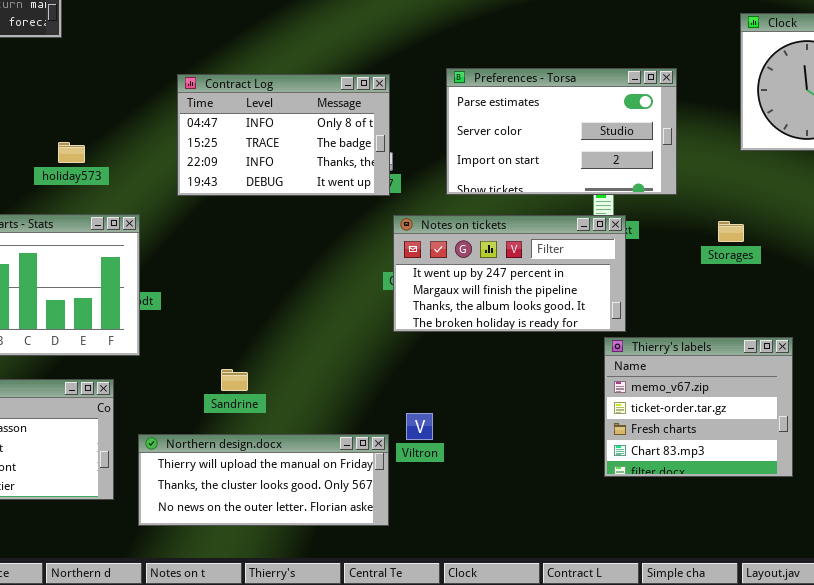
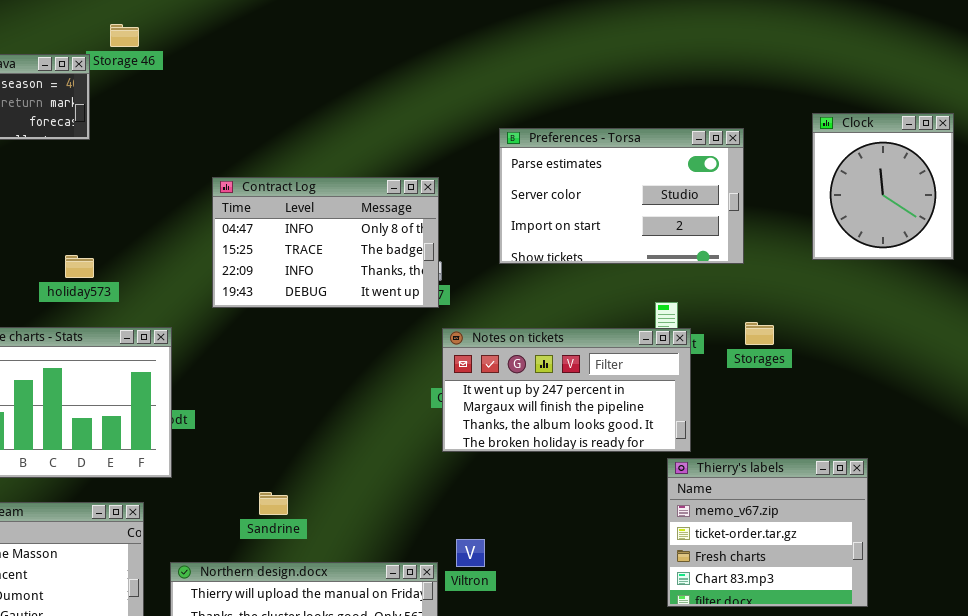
Preferences - Torsa: [446,68,677,195] -> [499,128,744,264], moved
holiday573: [58,142,85,163] -> [65,255,94,278], moved
Storages: [718,221,744,242] -> [745,322,774,345], moved

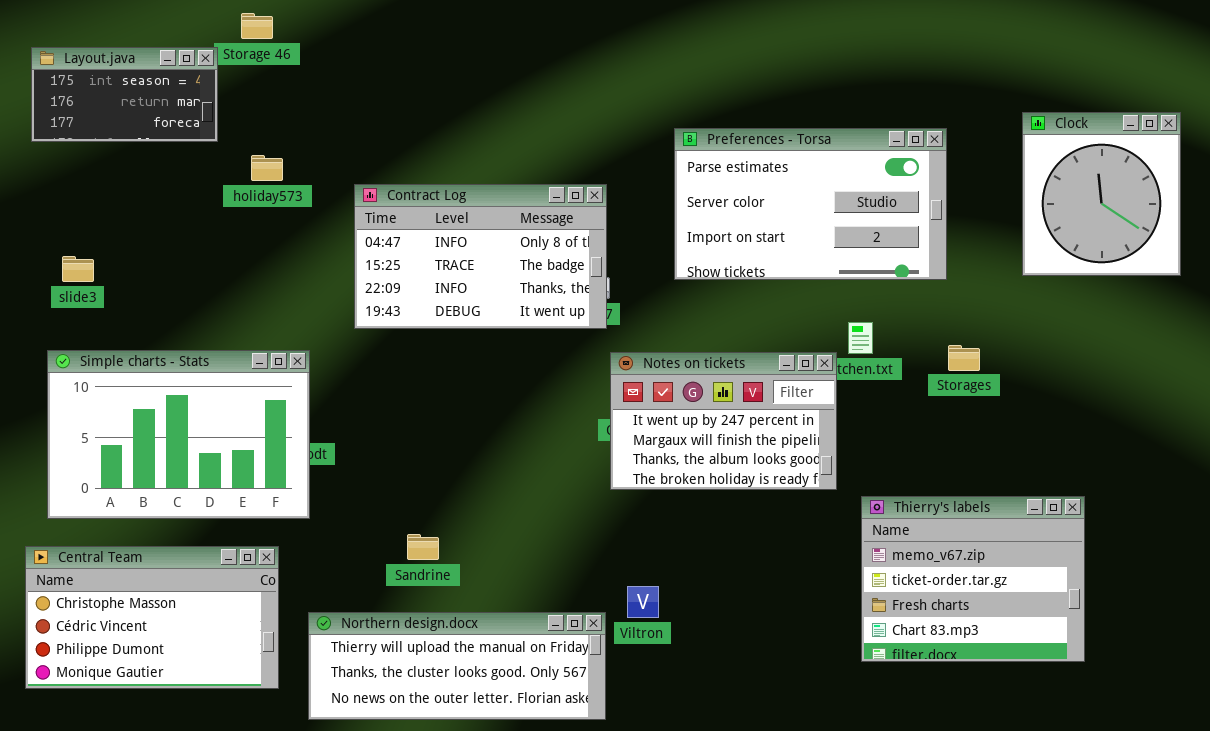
holiday573: [65,255,94,278] -> [251,155,283,181], moved
Notes on tickets: [442,328,691,452] -> [610,352,837,490], resized

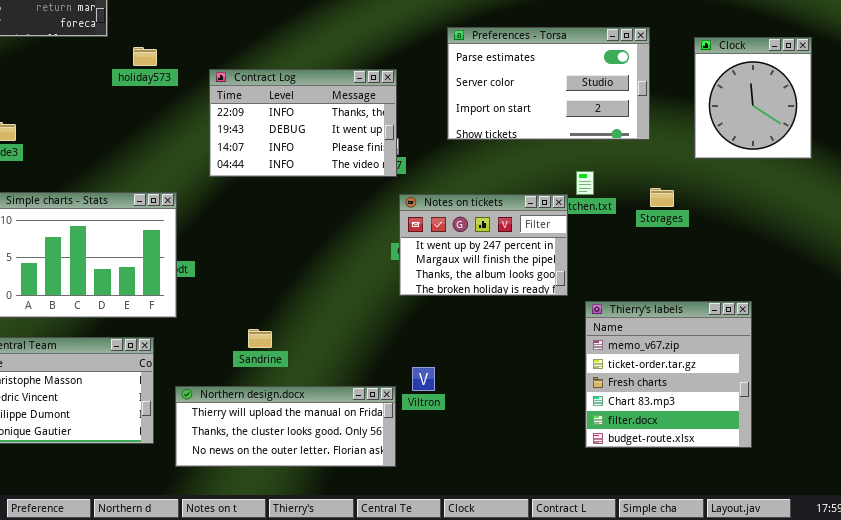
Clock: [1022,112,1181,276] -> [694,37,812,159], moved
Contract Log: [354,184,607,329] -> [209,69,397,177], scrolled down 2 rows
Thierry's labels: [861,496,1085,662] -> [585,301,752,448], resized

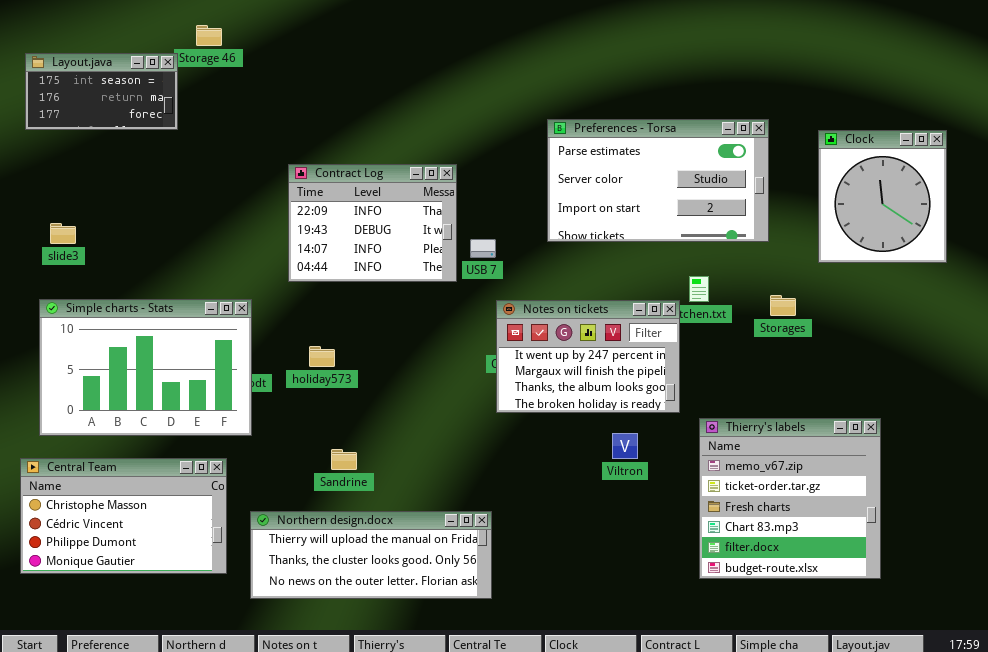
holiday573: [133,47,157,66] -> [309,346,335,367], moved
Contract Log: [209,69,397,177] -> [288,164,457,282], resized
Viltron: [412,367,435,391] -> [612,433,638,459], moved

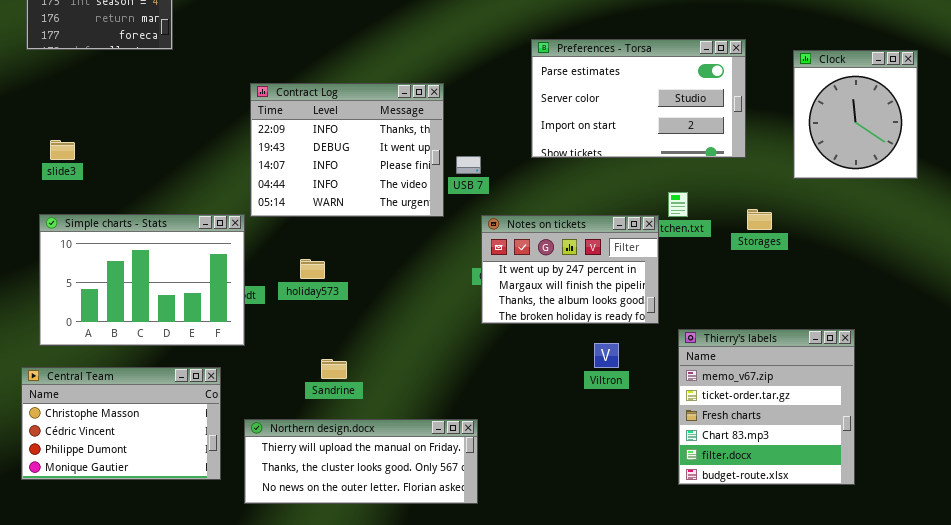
Contract Log: [288,164,457,282] -> [250,83,444,217], resized

